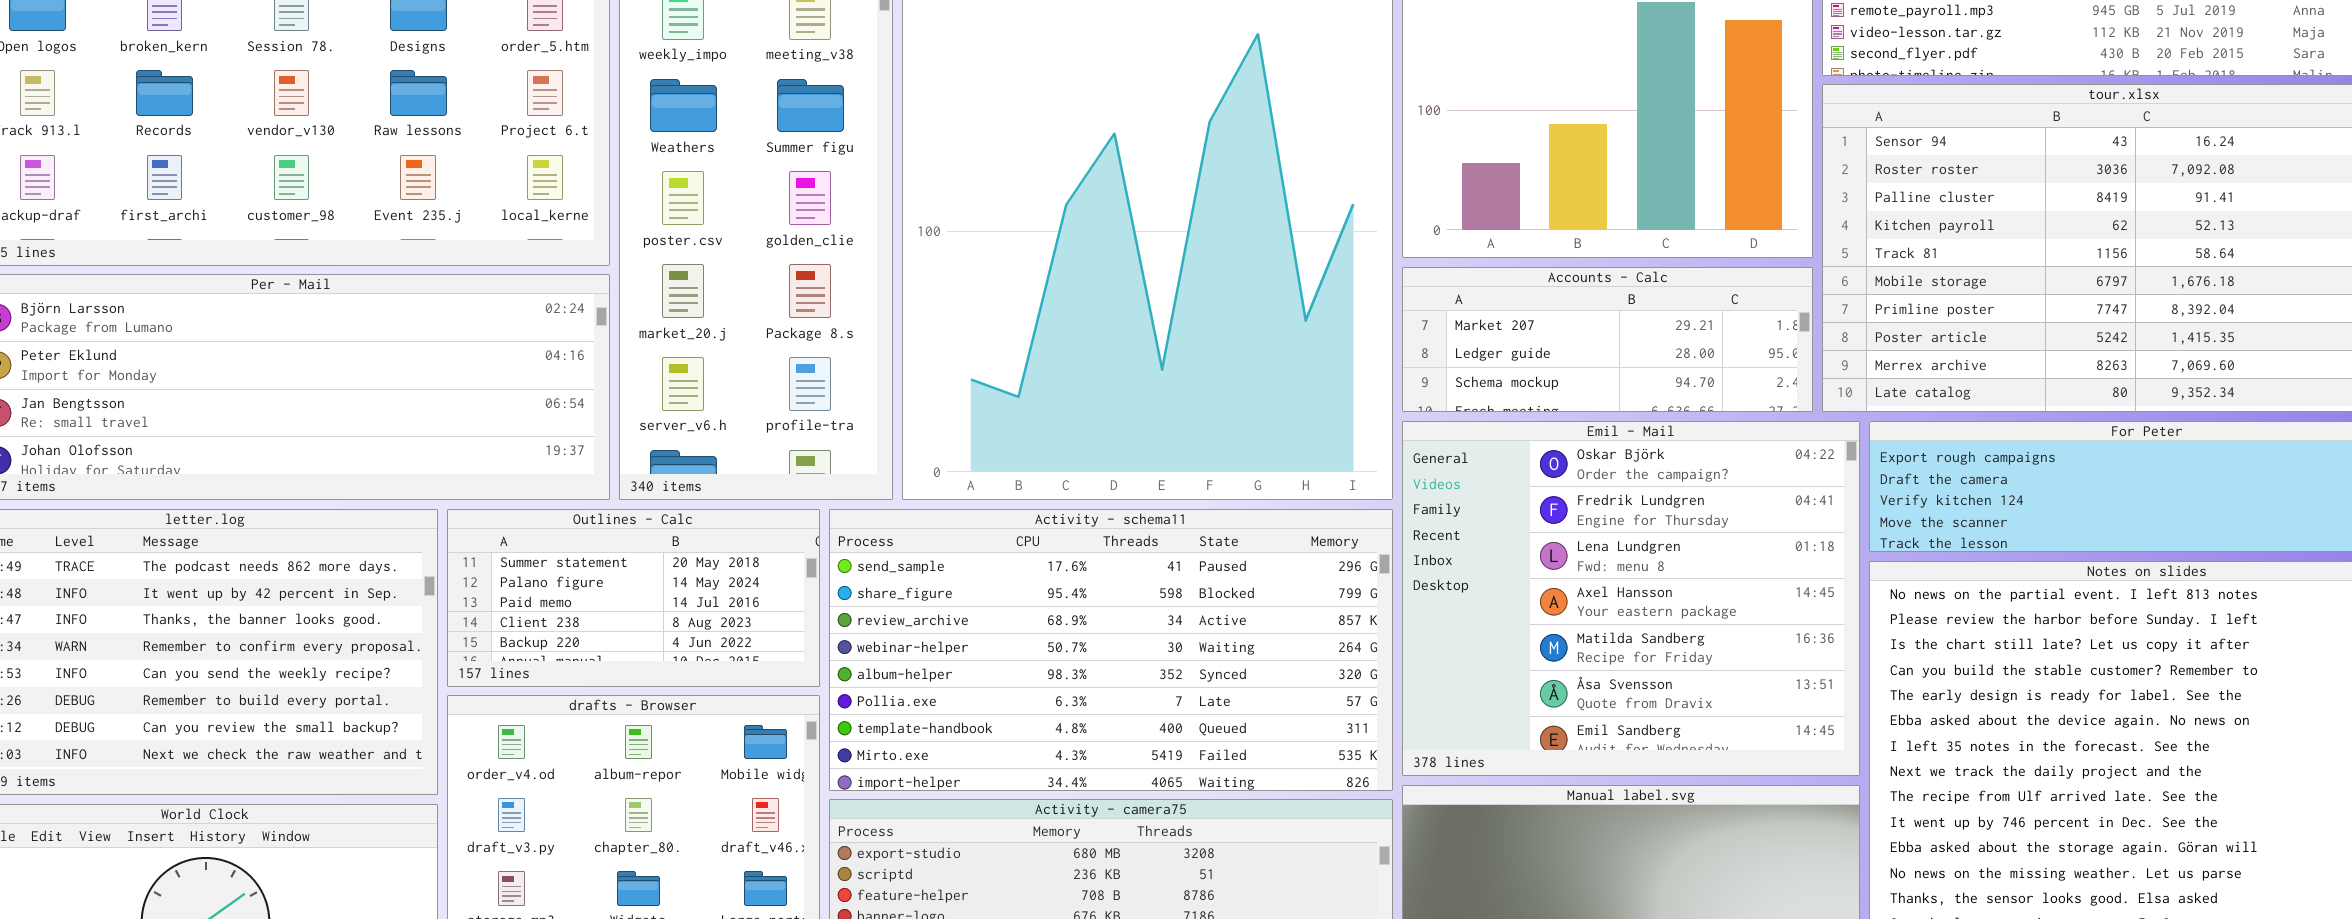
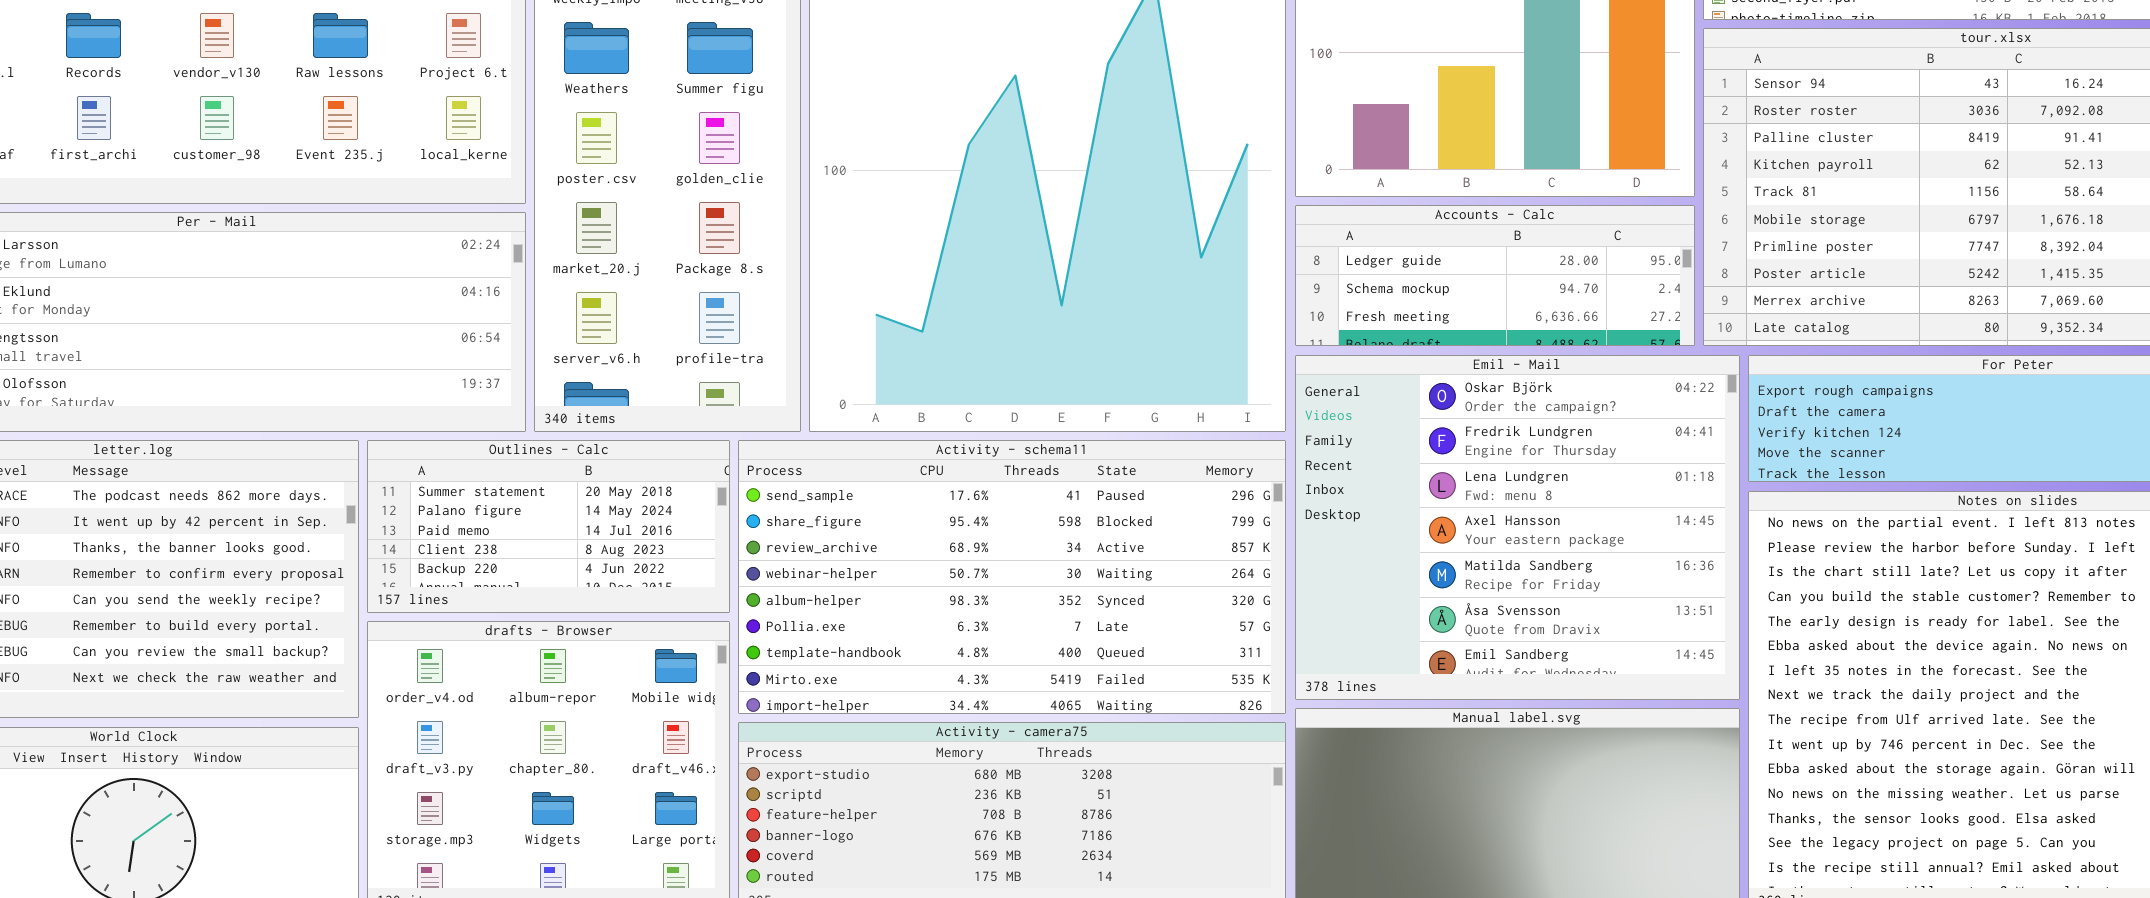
Accounts - Calc: [1402,267,1813,412] -> [1295,205,1695,346], scrolled down 1 row

